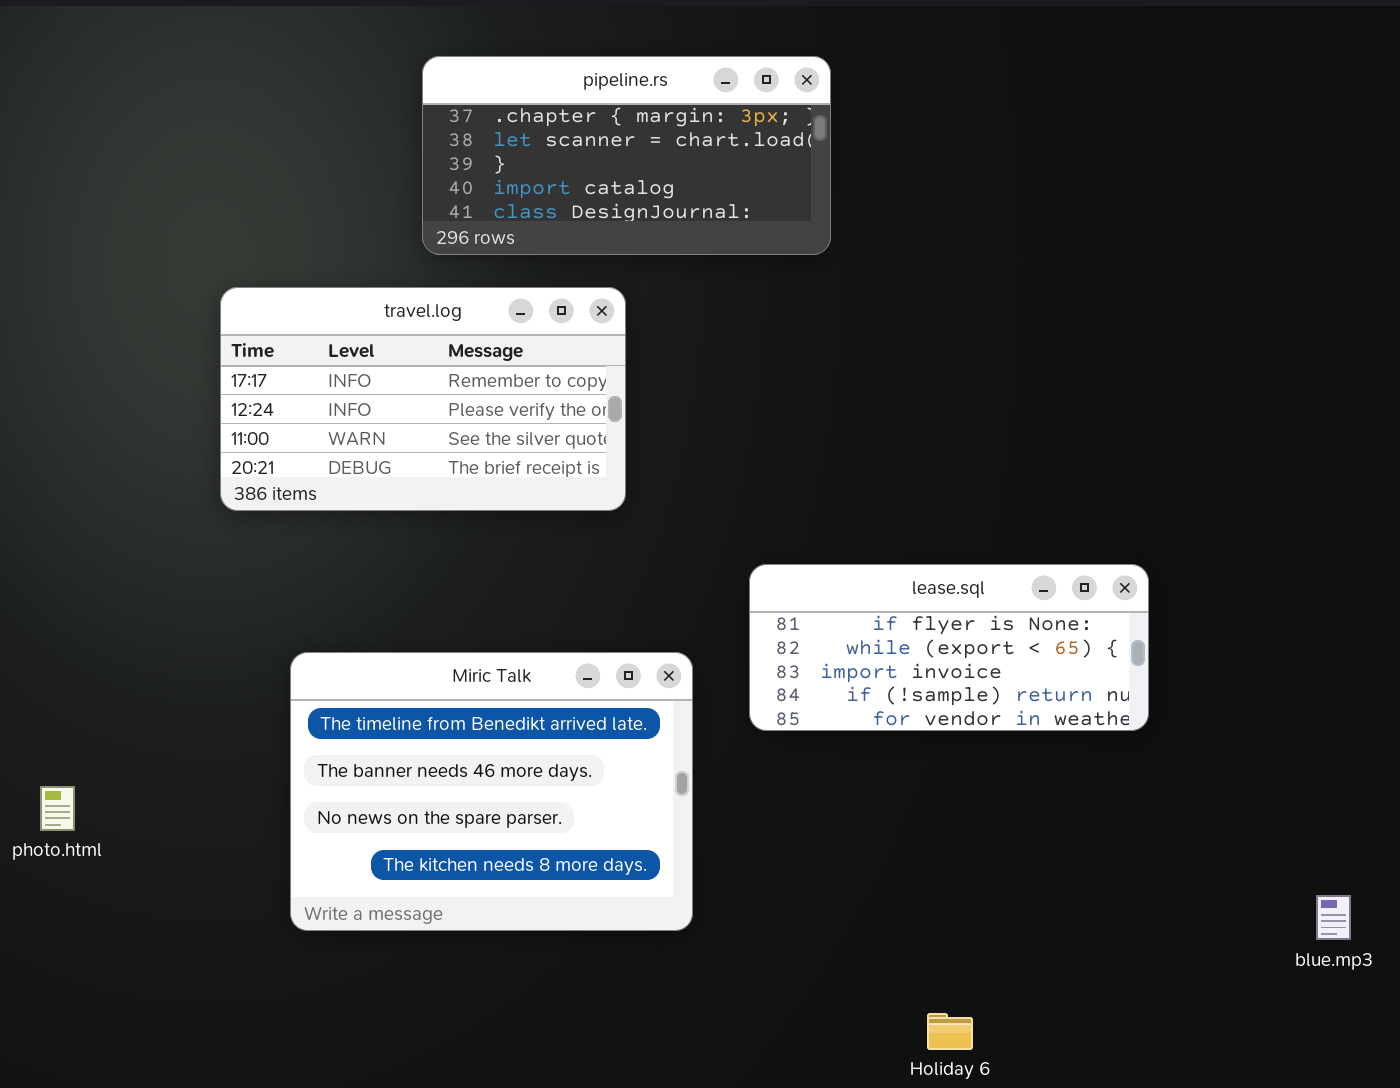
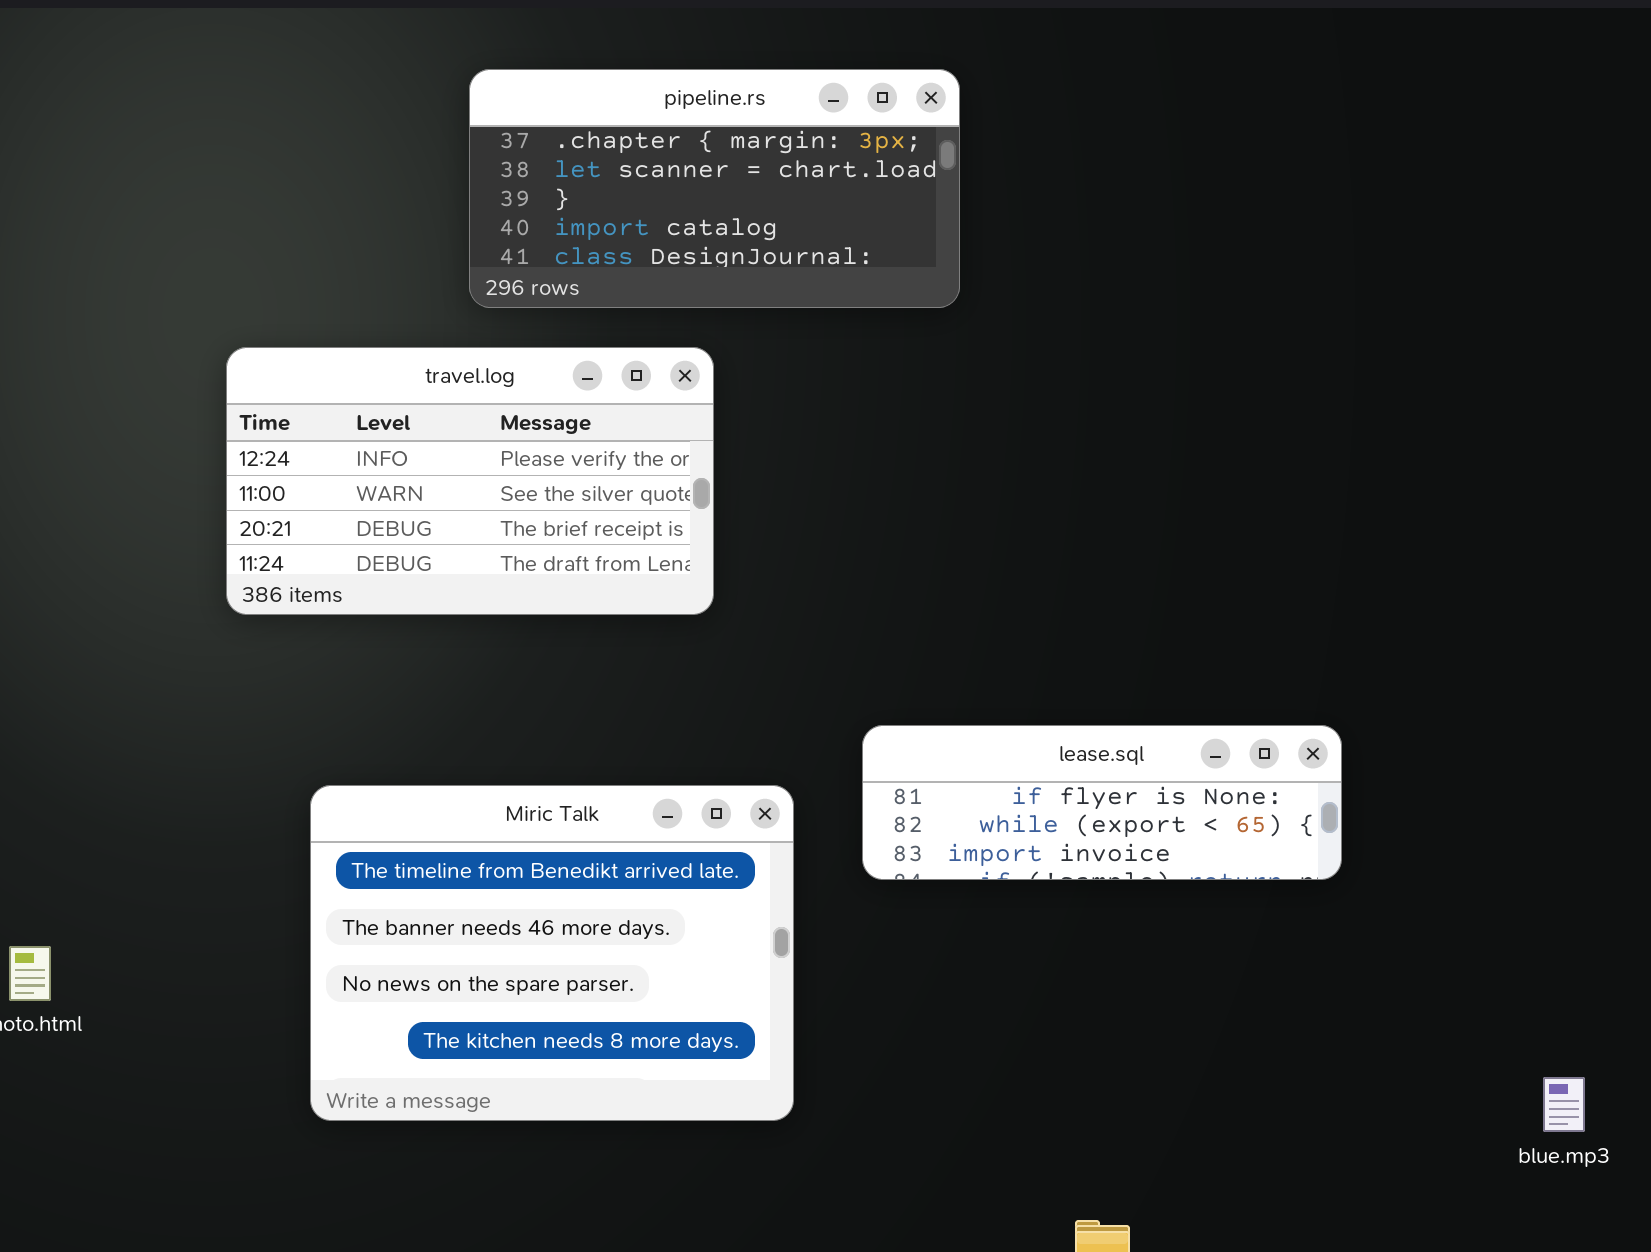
travel.log: [220,287,626,511] -> [226,347,714,615], scrolled down 1 row
lease.sql: [749,564,1149,731] -> [862,725,1342,880], resized

